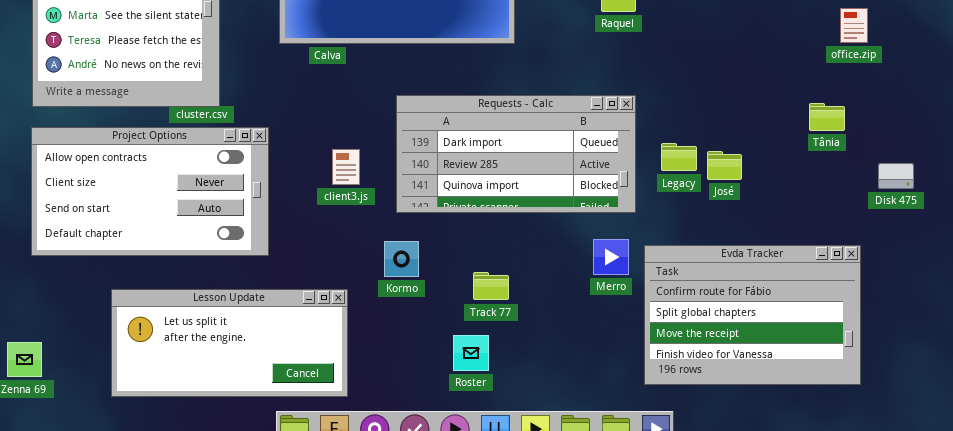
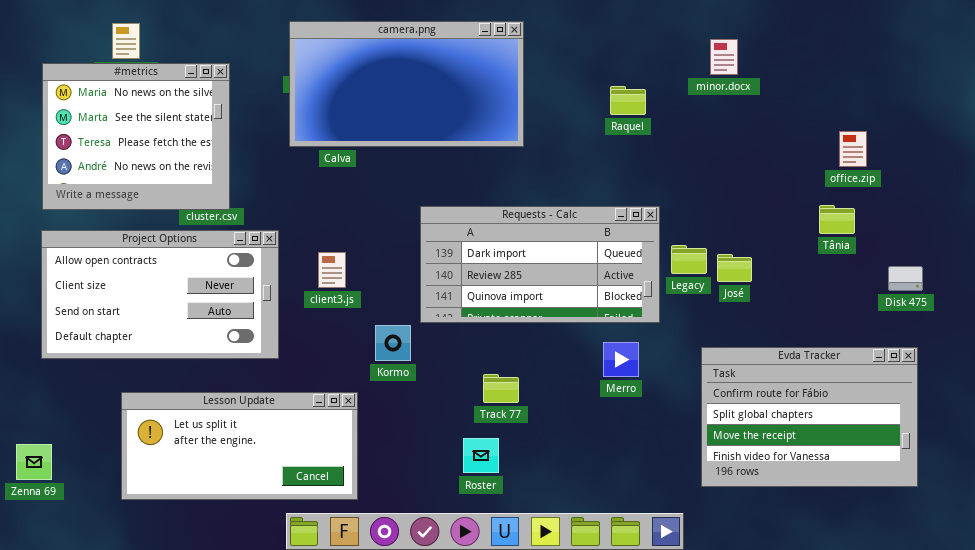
office.zip: [840,8,868,43] -> [839,131,867,167], moved
Requests - Calc: [396,95,636,213] -> [420,206,660,323], moved
client3.js: [332,149,360,185] -> [318,252,346,288], moved
Kormo: [384,241,419,277] -> [375,325,411,361], moved
Evda Tracker: [644,245,861,385] -> [701,347,918,487], moved

